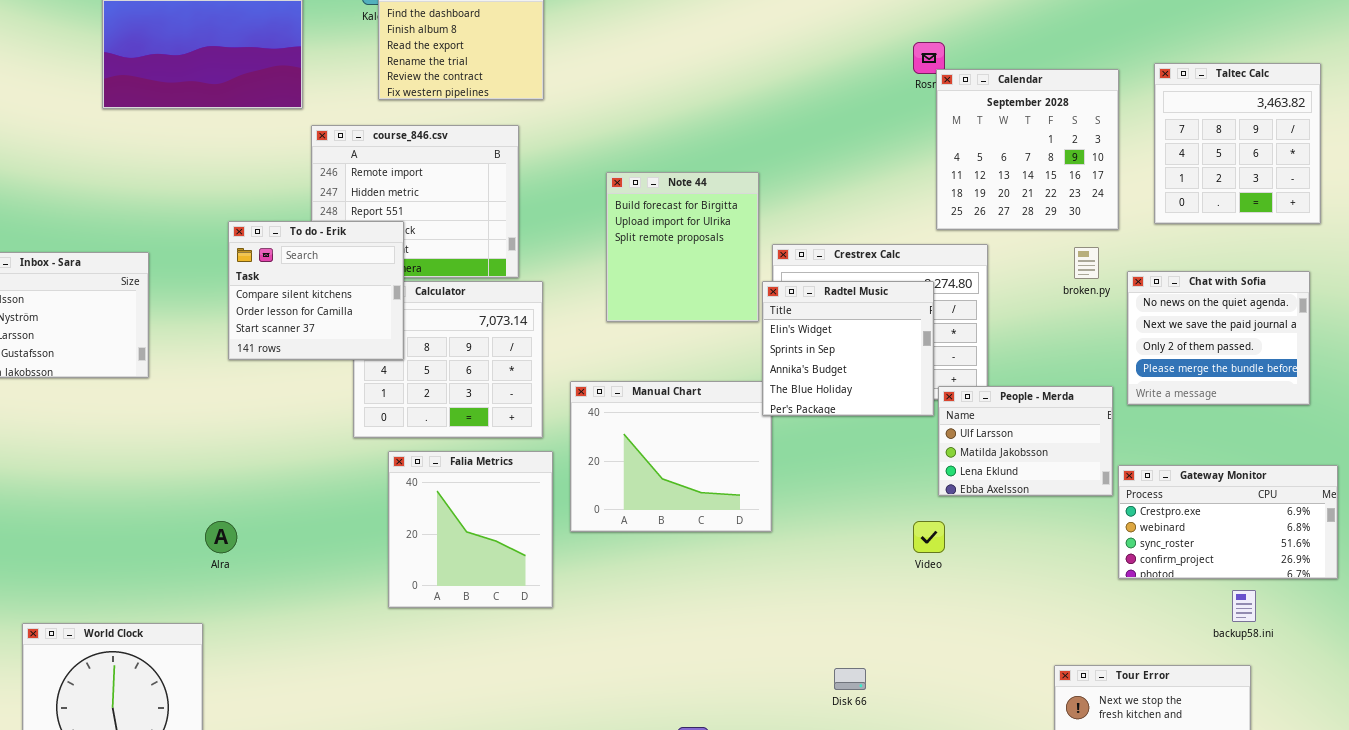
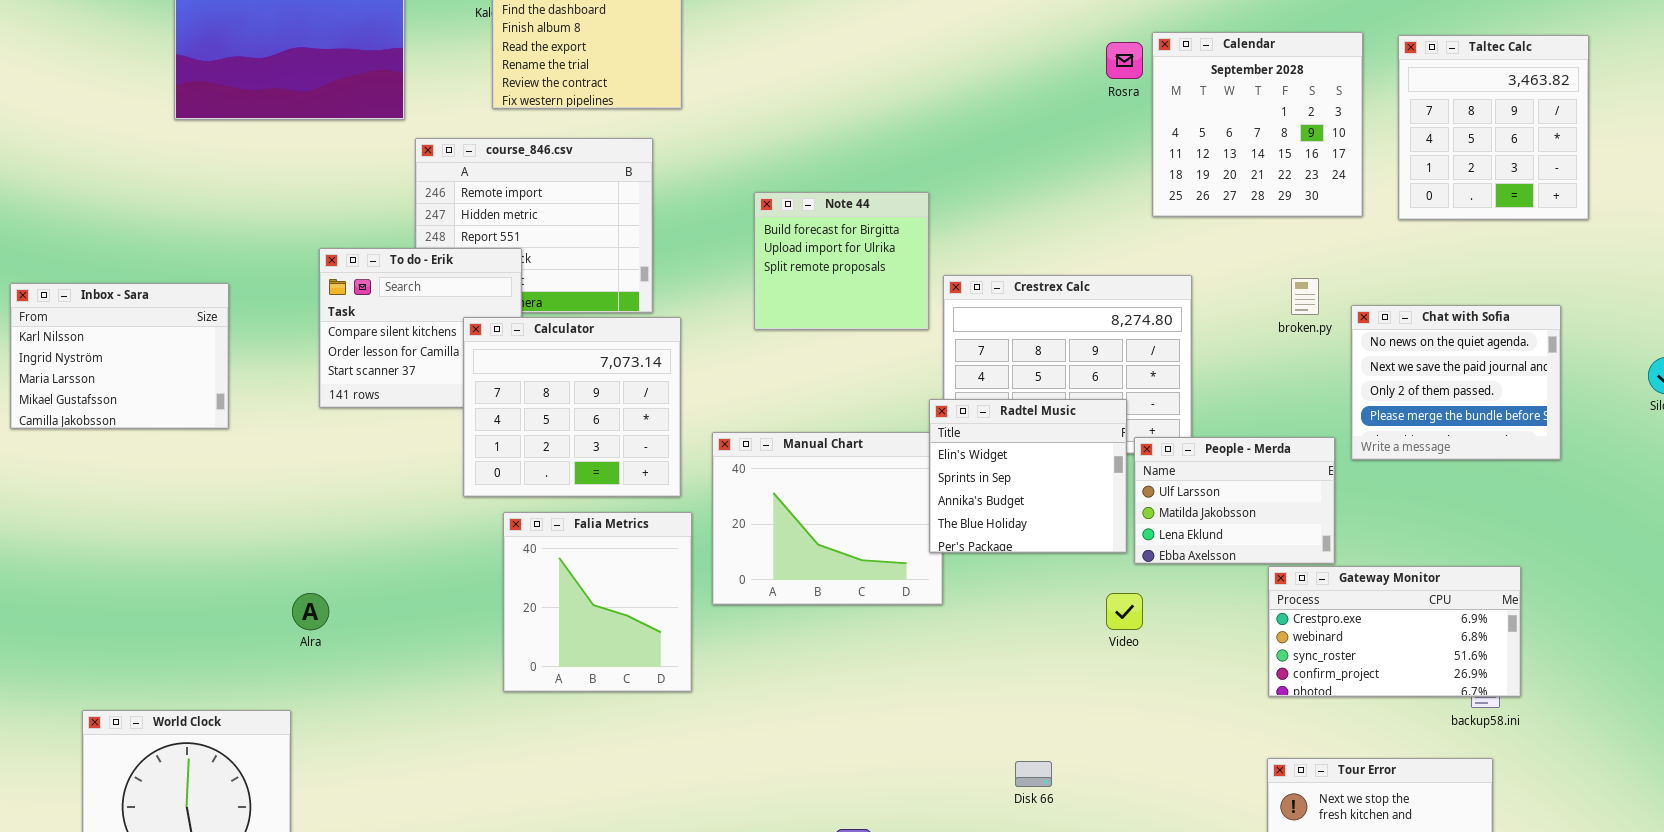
Taltec Calc: [1154,63,1321,224] -> [1398,35,1589,220], moved
Calendar: [936,69,1119,230] -> [1152,32,1363,217], moved
Note 44: [606,172,759,322] -> [754,192,929,330], resized
Calculator: [353,281,543,438] -> [463,317,681,497], raised
Radtel Music: [762,281,934,416] -> [929,399,1127,553], moved
Gateway Monitor: [1118,465,1338,579] -> [1268,566,1521,697], moved

